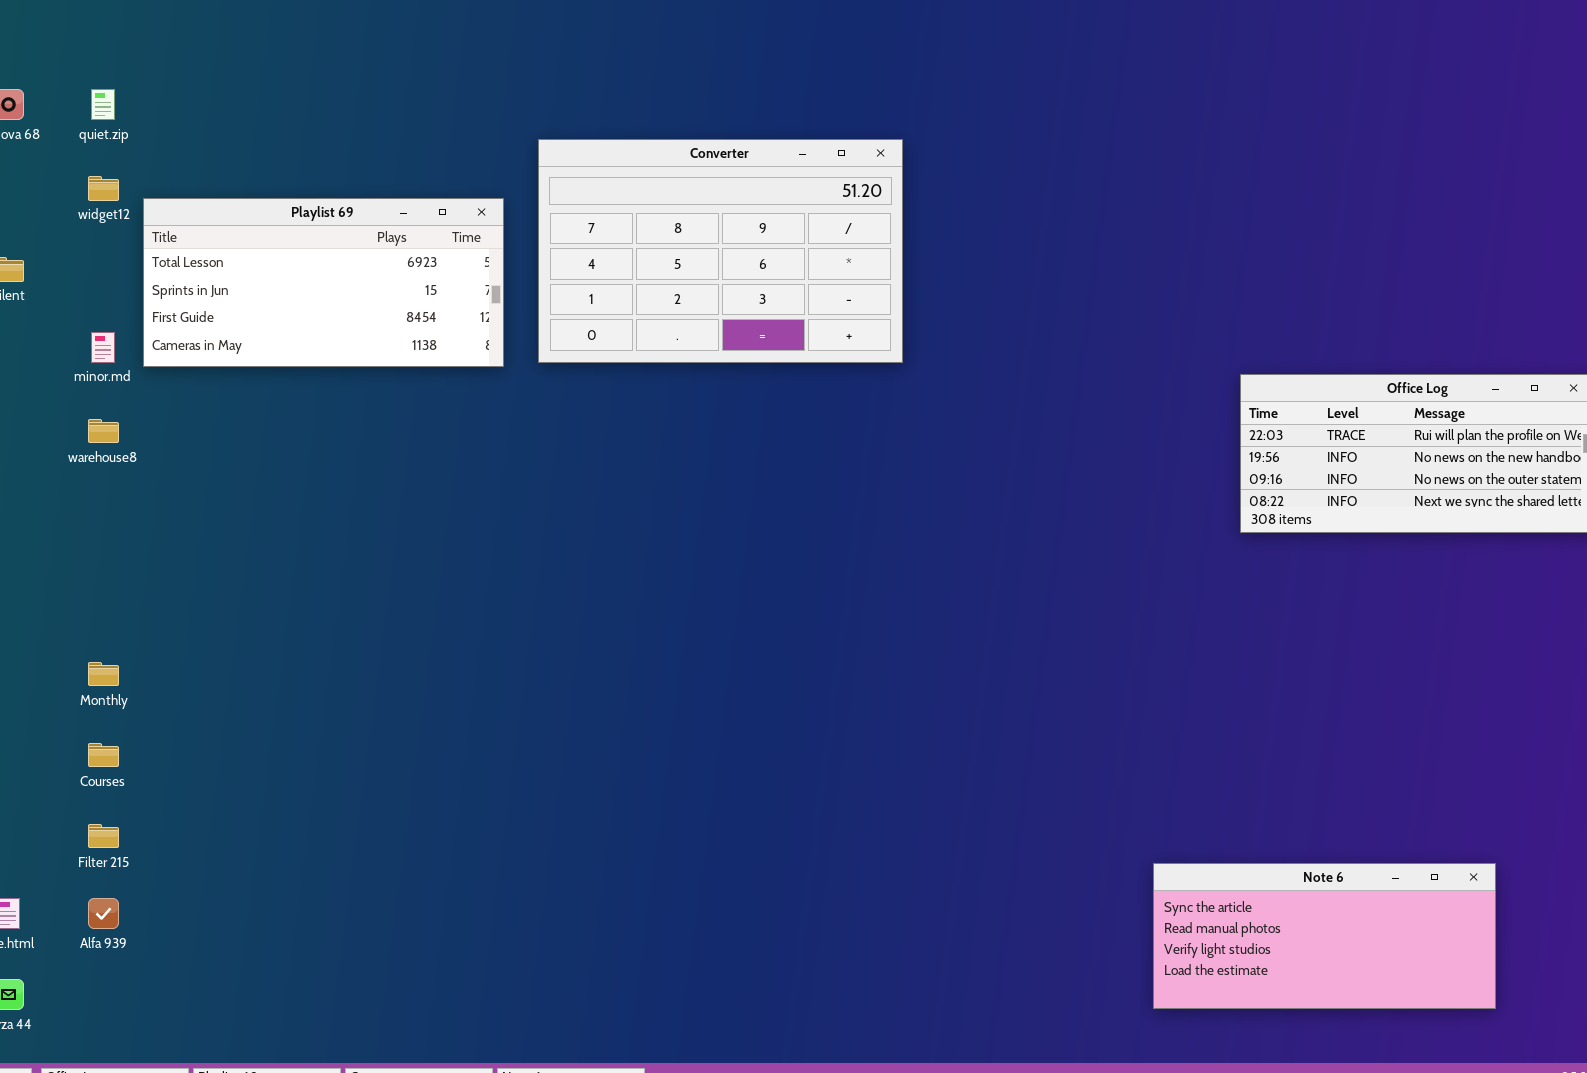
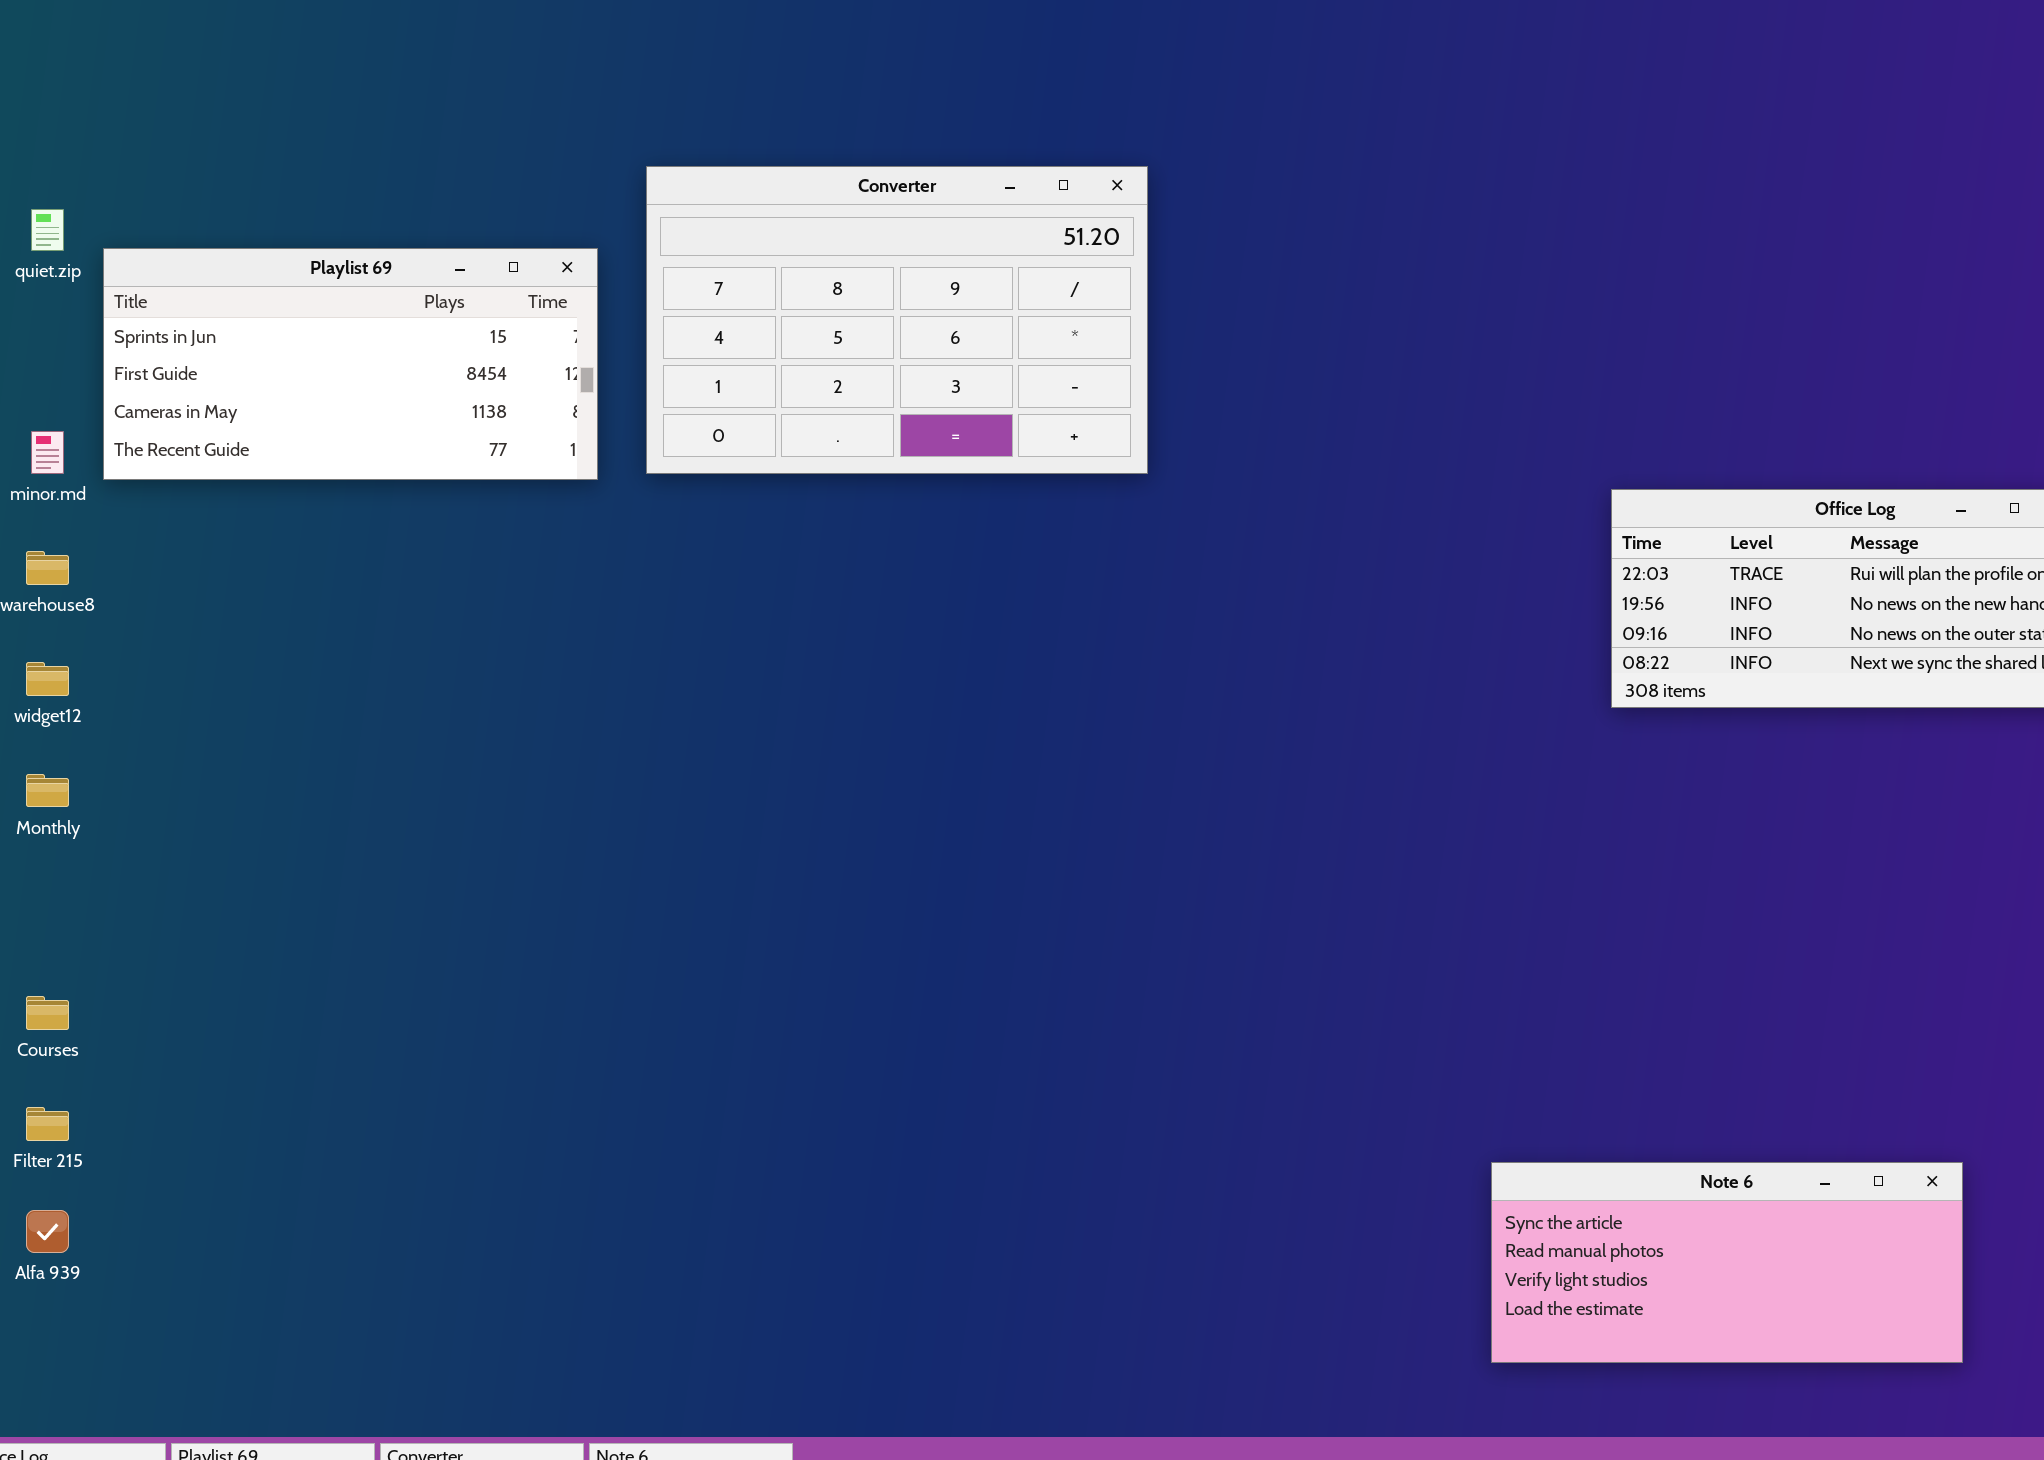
quiet.zip: [91,89,115,120] -> [31,209,64,251], moved
widget12: [88,176,119,201] -> [26,662,69,696], moved
Playlist 69: [143,198,504,367] -> [103,248,598,480], scrolled down 1 row
Monthly: [88,662,119,686] -> [26,774,69,807], moved

